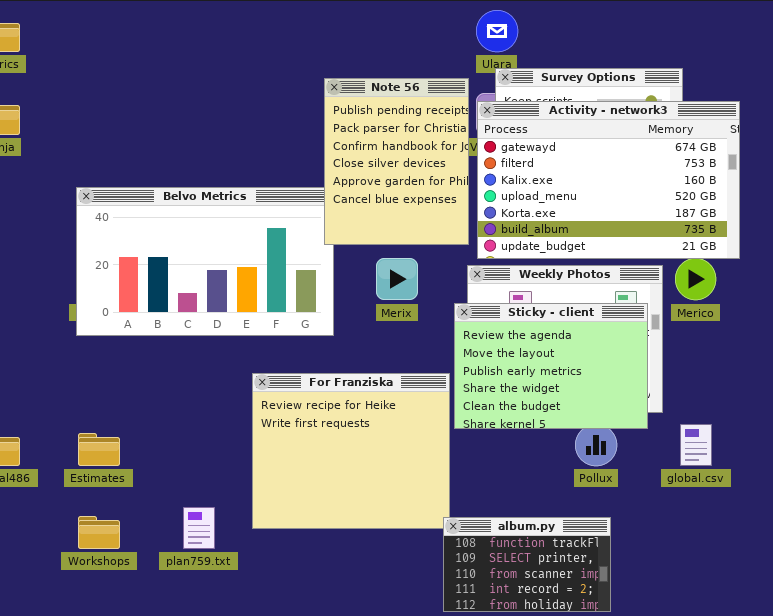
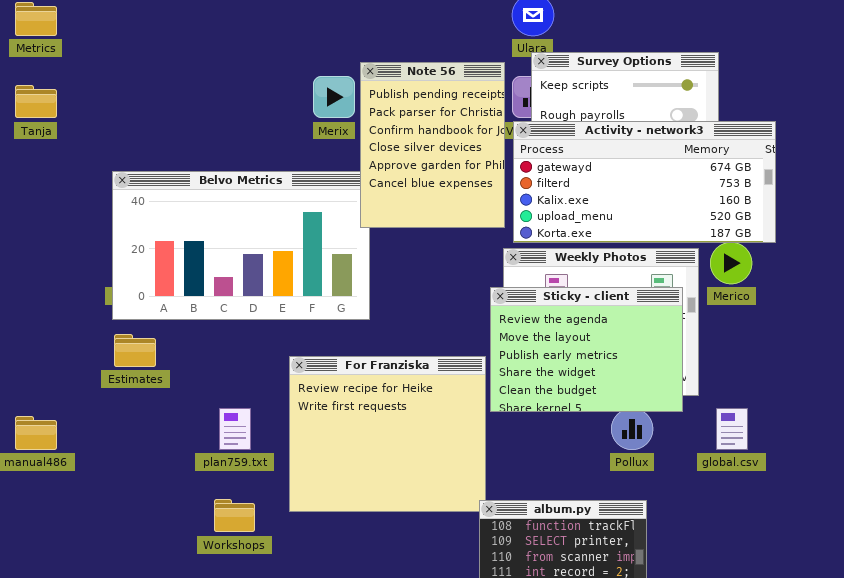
Activity - network3: [477,101,740,259] -> [513,121,776,243], resized
Merix: [376,258,418,300] -> [313,76,355,118], moved
Estimates: [78,433,120,466] -> [114,334,156,367], moved
plan759.txt: [183,507,215,549] -> [219,408,251,450], moved
Workshops: [78,516,120,549] -> [214,499,255,532], moved

